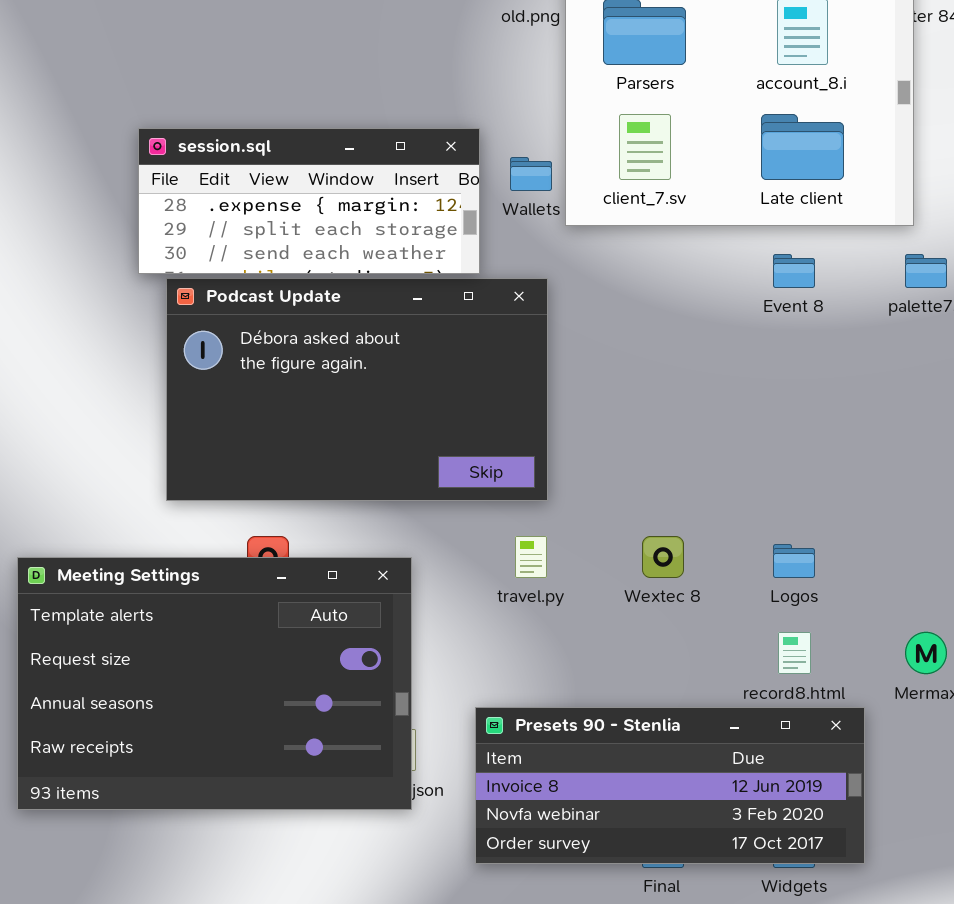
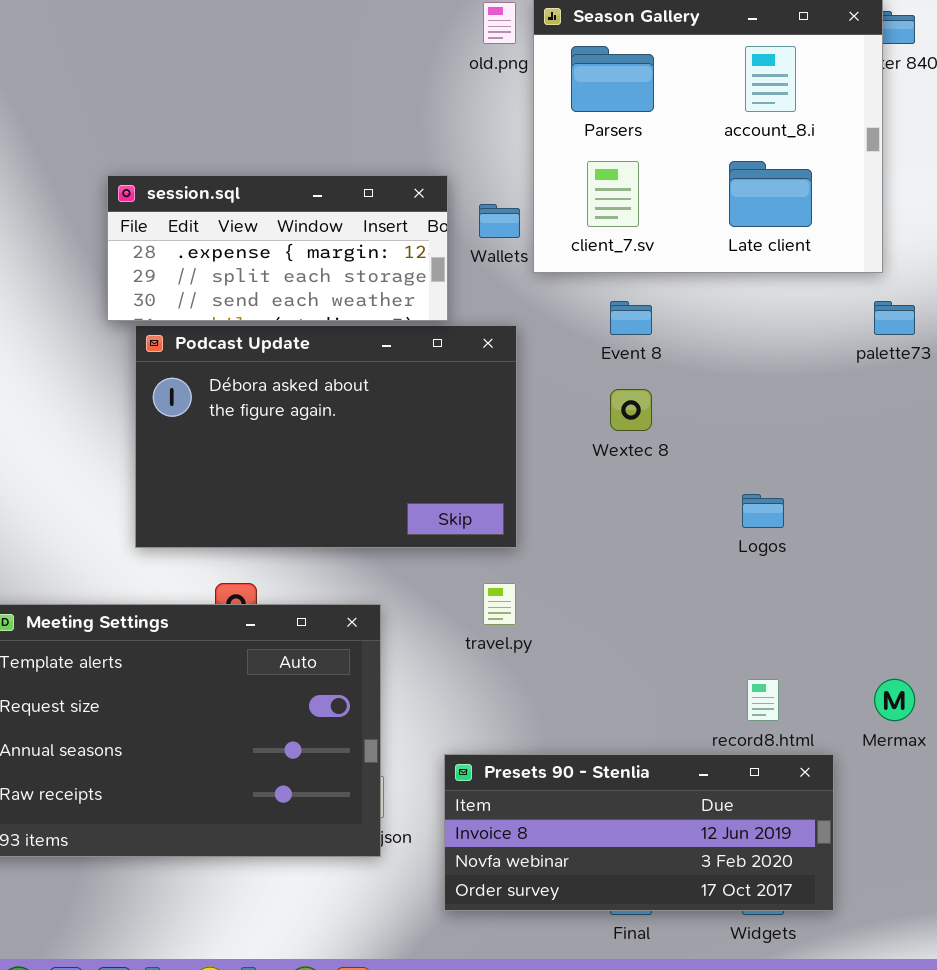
Event 8: [773,254,815,288] -> [610,301,652,335], moved
Wextec 8: [642,536,684,578] -> [610,389,652,431], moved
Logos: [773,544,815,578] -> [742,494,784,528], moved

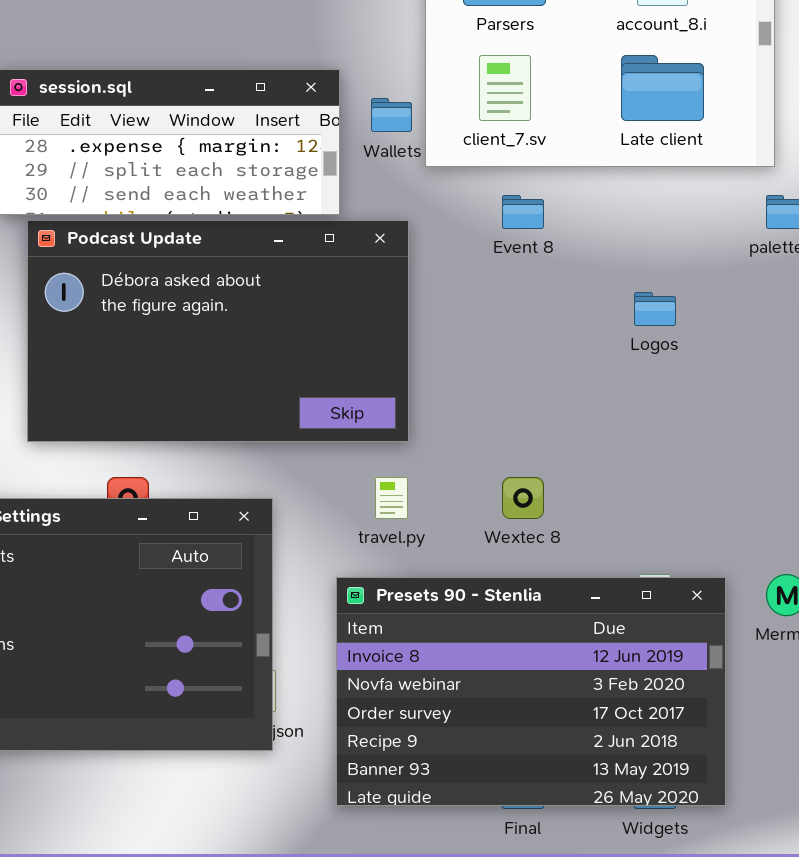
Wextec 8: [610,389,652,431] -> [502,477,544,519], moved
Logos: [742,494,784,528] -> [634,292,676,326], moved
Presets 90 - Stenlia: [444,754,834,911] -> [336,577,726,806], resized

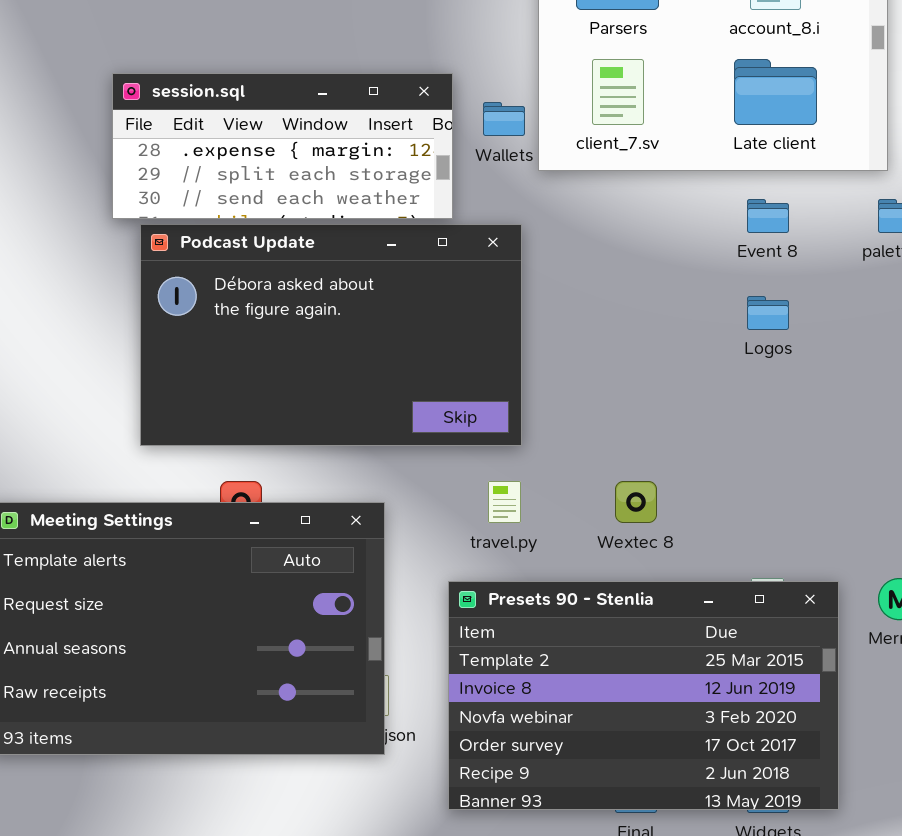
Event 8: [502,195,544,229] -> [747,199,789,233], moved
Presets 90 - Stenlia: [336,577,726,806] -> [448,581,839,810], scrolled up 1 row

